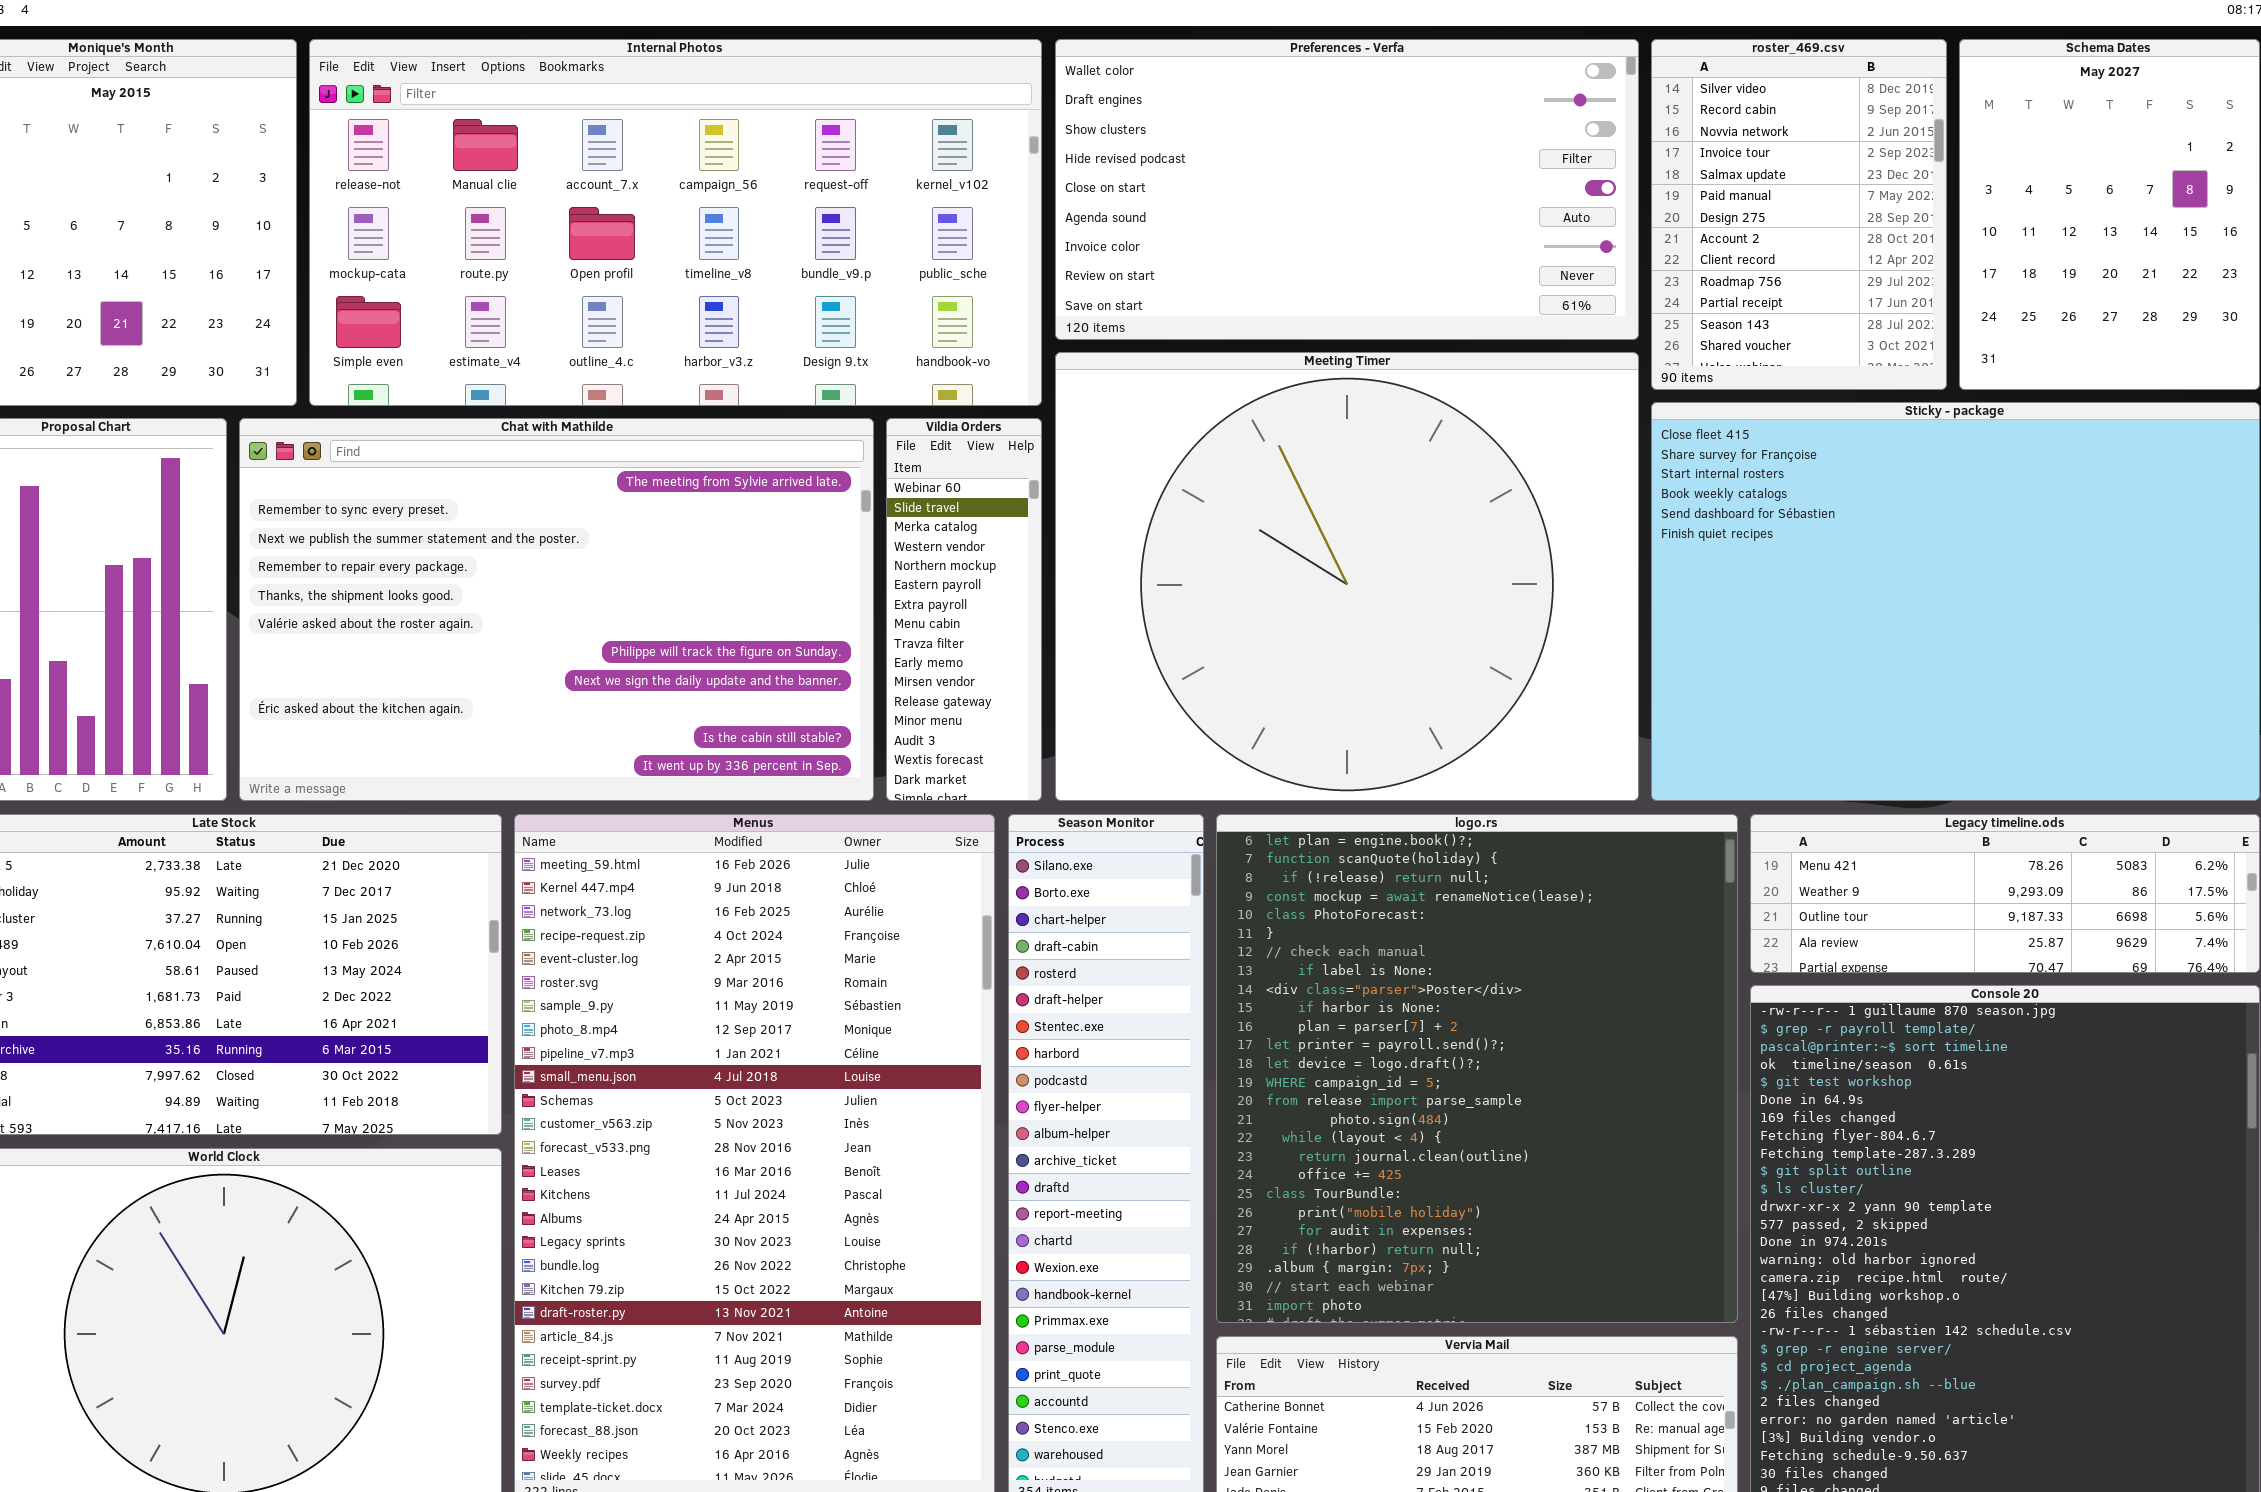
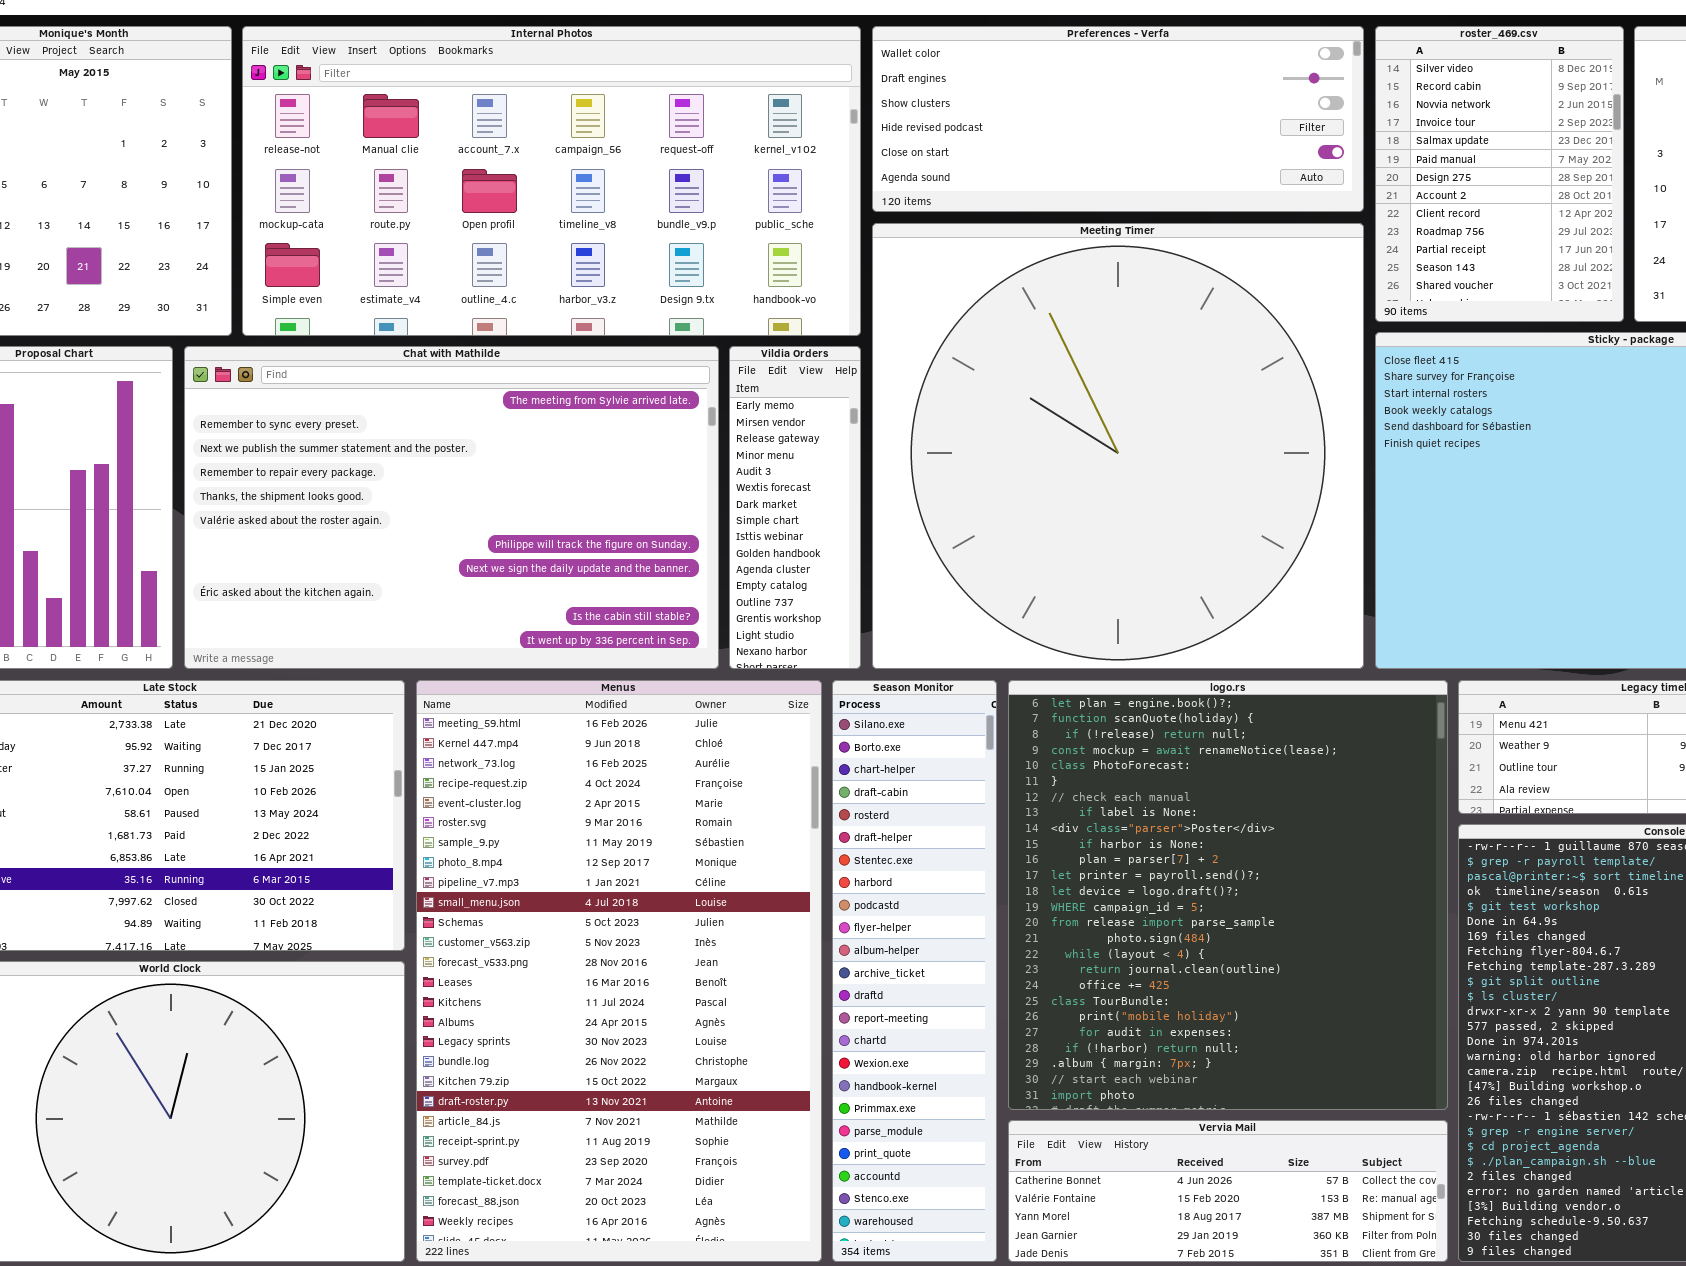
Preferences - Verfa: [1055,39,1639,340] -> [872,26,1364,212], resized
Meeting Timer: [1055,352,1639,801] -> [872,223,1364,669], resized
Vildia Orders: [886,418,1042,801] -> [729,346,861,669], scrolled down 9 rows

